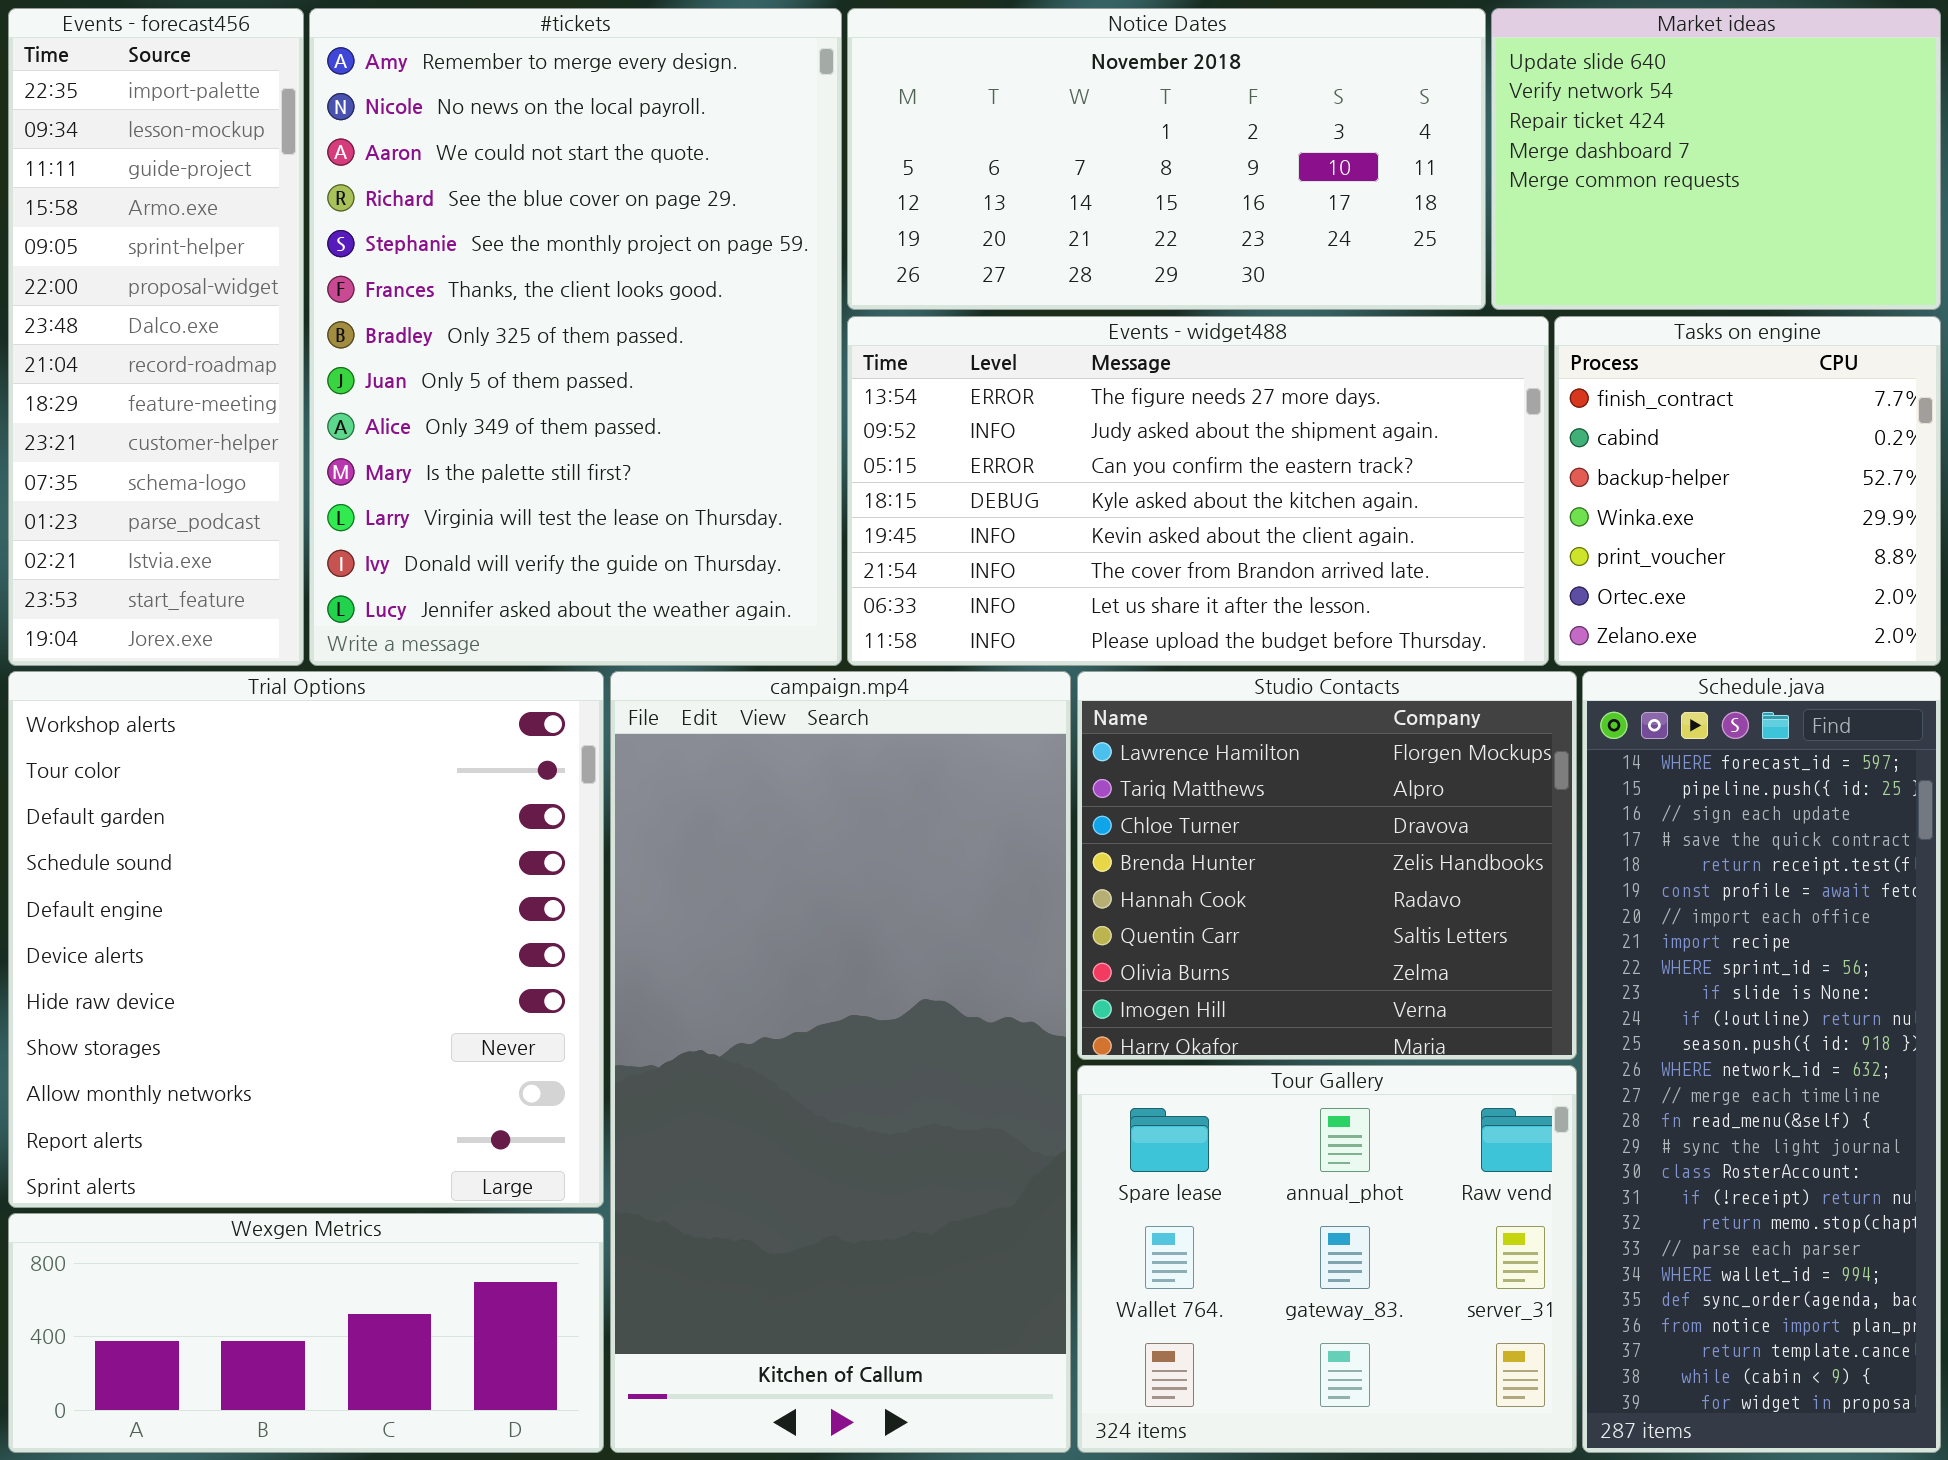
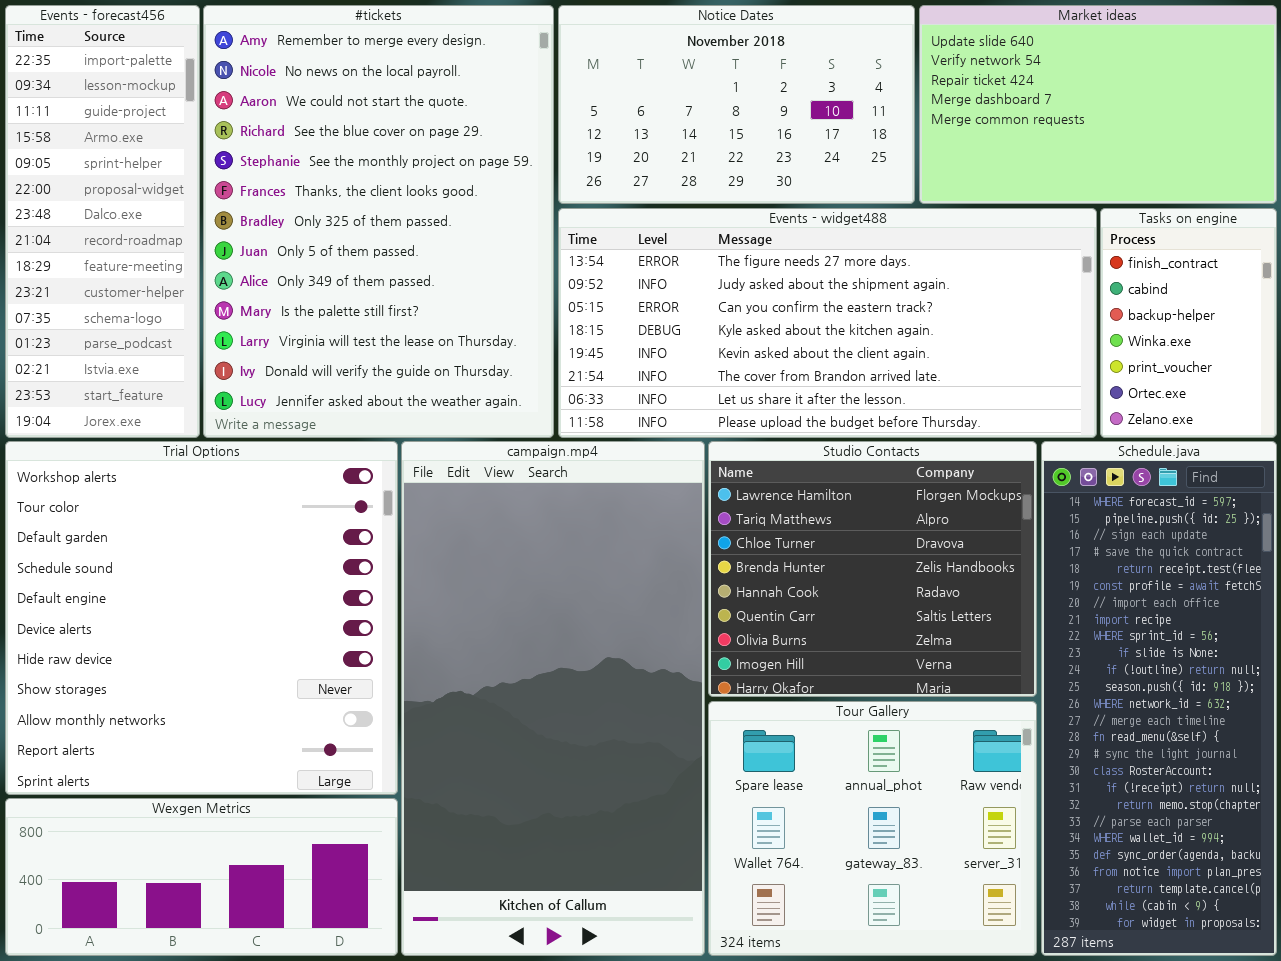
Notice Dates: [847,8,1486,310] -> [558,5,915,204], resized
Market ideas: [1491,8,1941,310] -> [919,5,1277,204], resized
Events - widget488: [847,316,1549,666] -> [558,208,1097,438], resized
Tasks on engine: [1554,316,1941,666] -> [1100,208,1277,438], resized

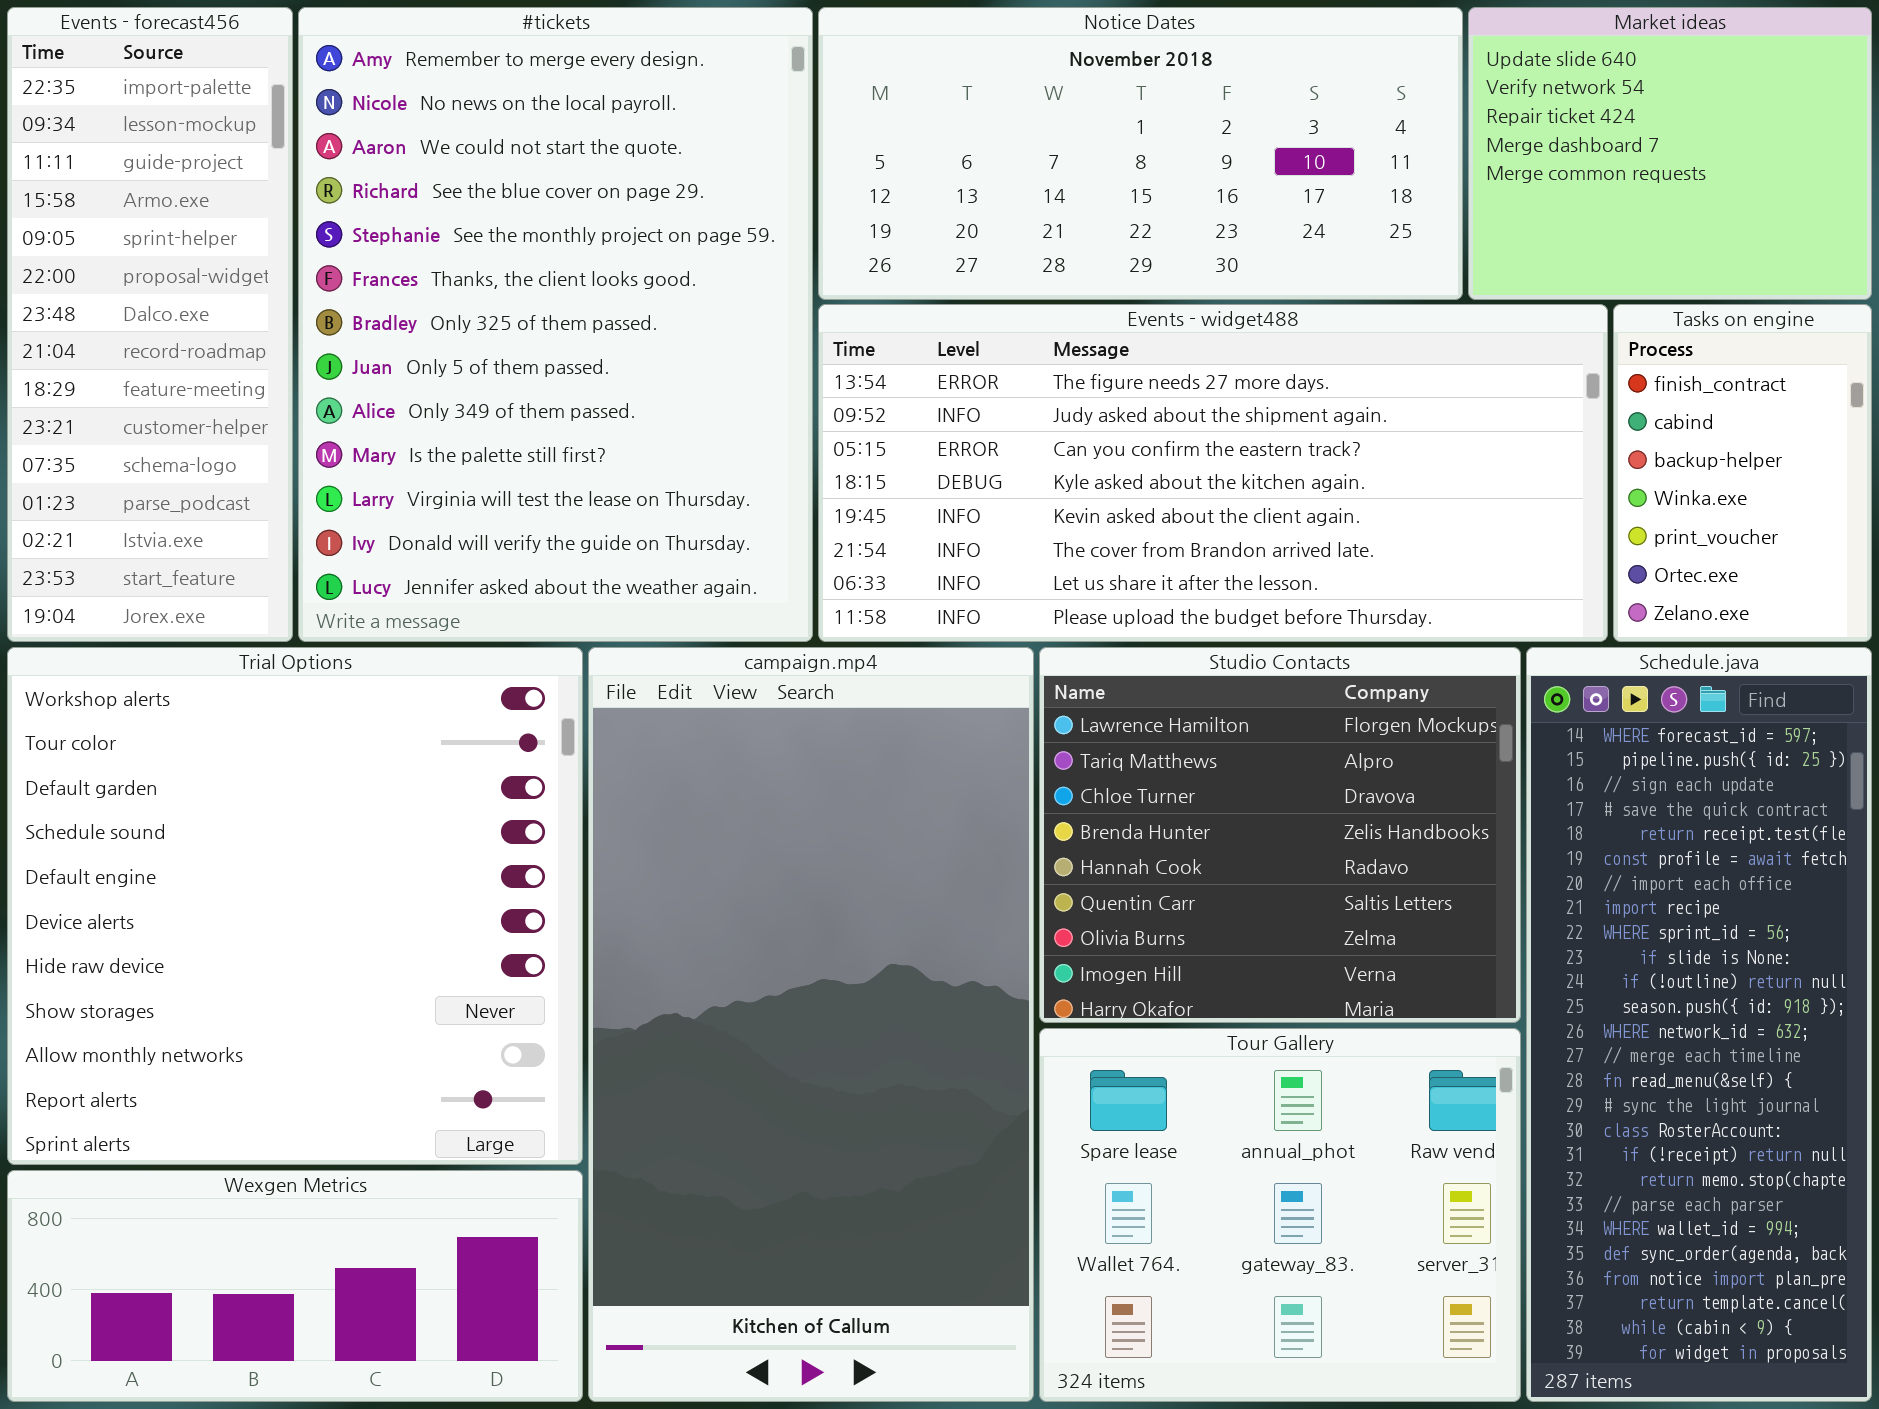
Notice Dates: [558,5,915,204] -> [818,7,1463,300], resized
Market ideas: [919,5,1277,204] -> [1468,7,1872,300], resized

